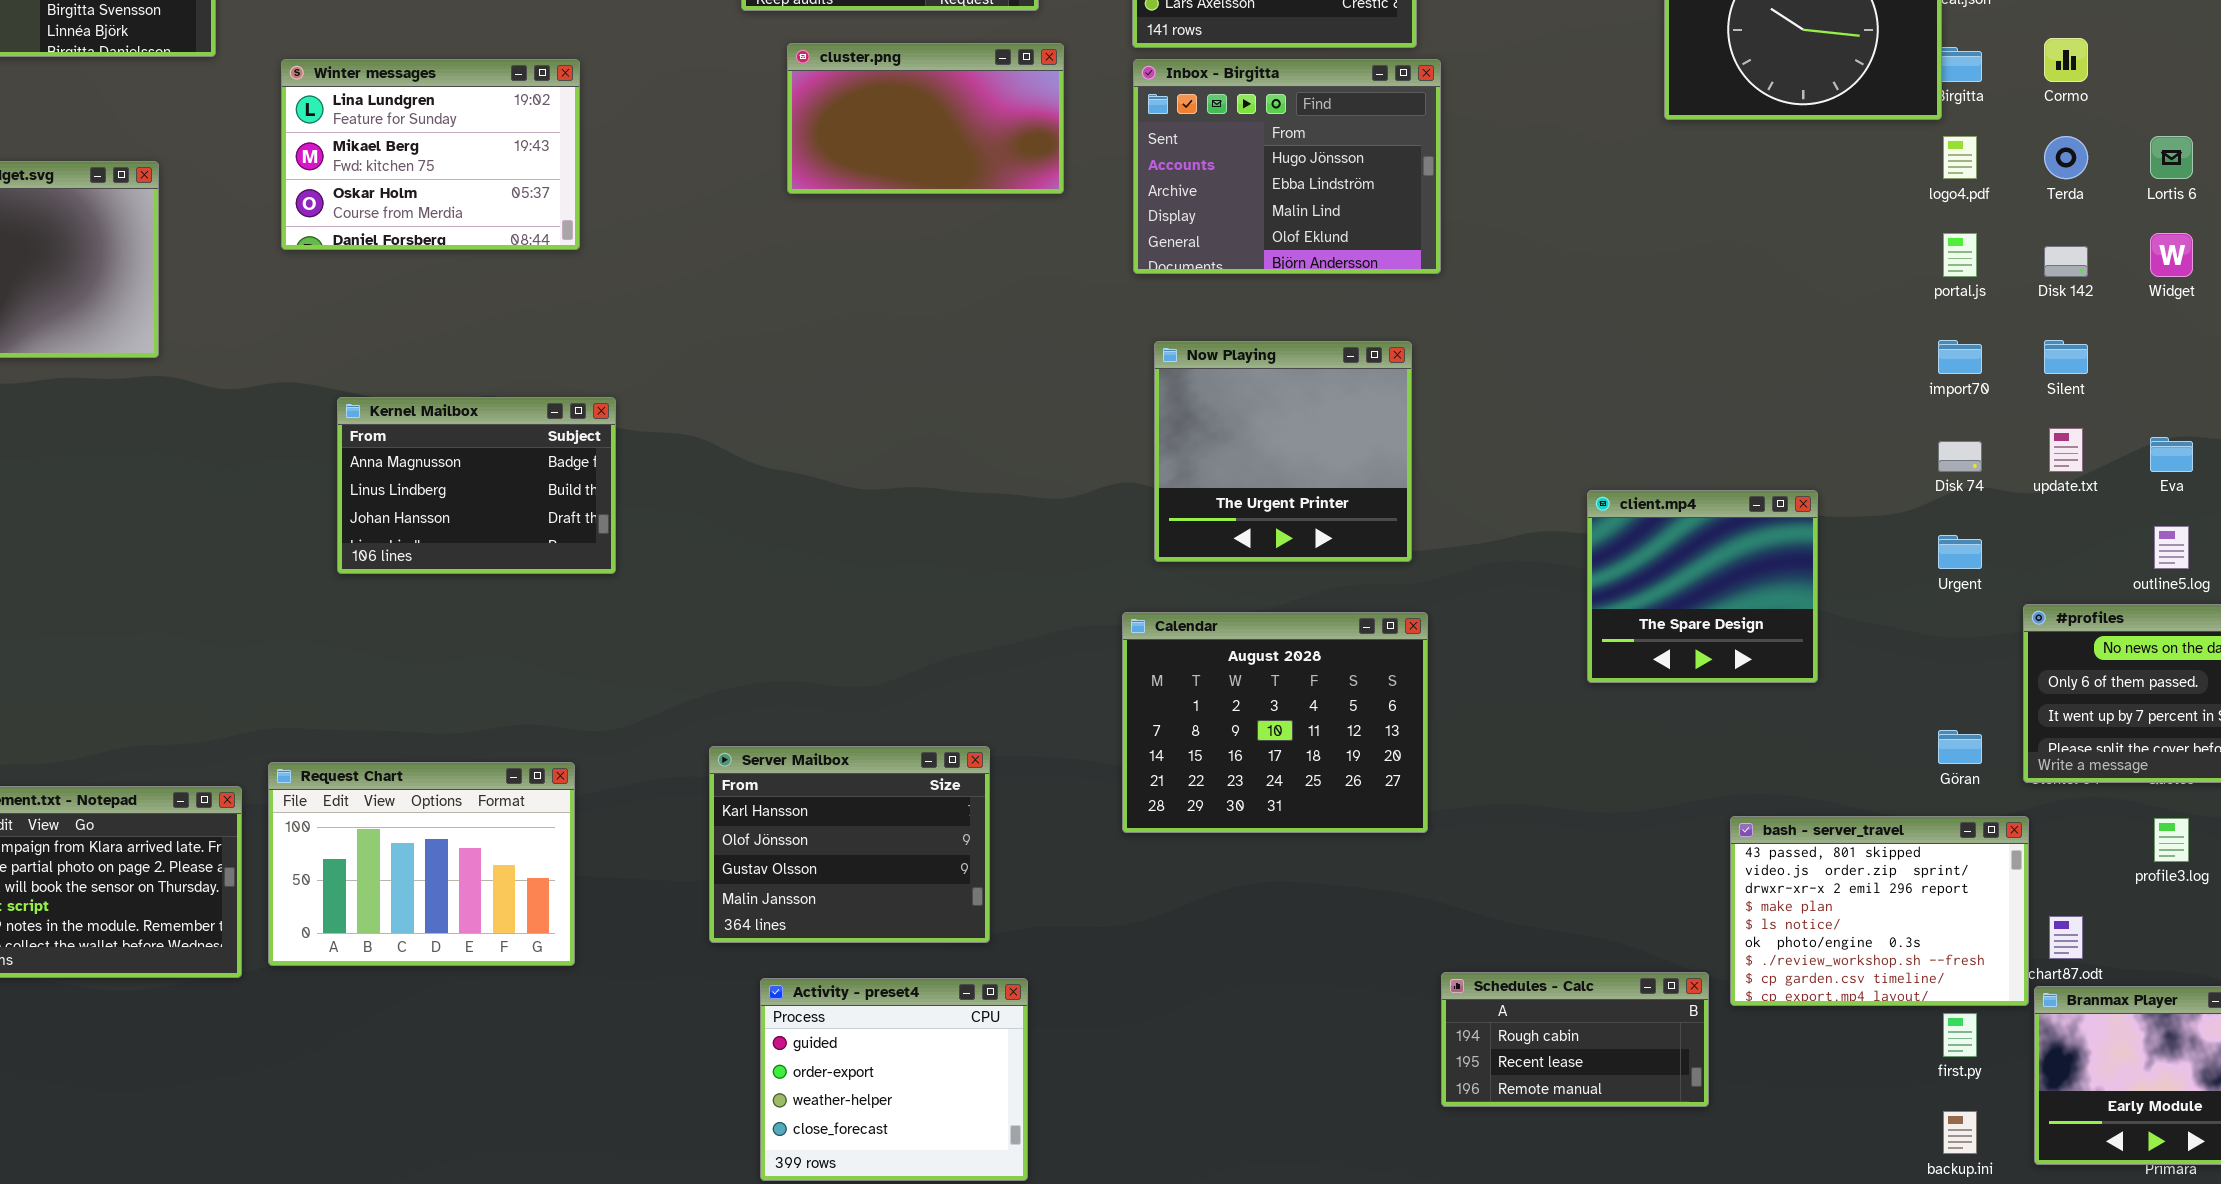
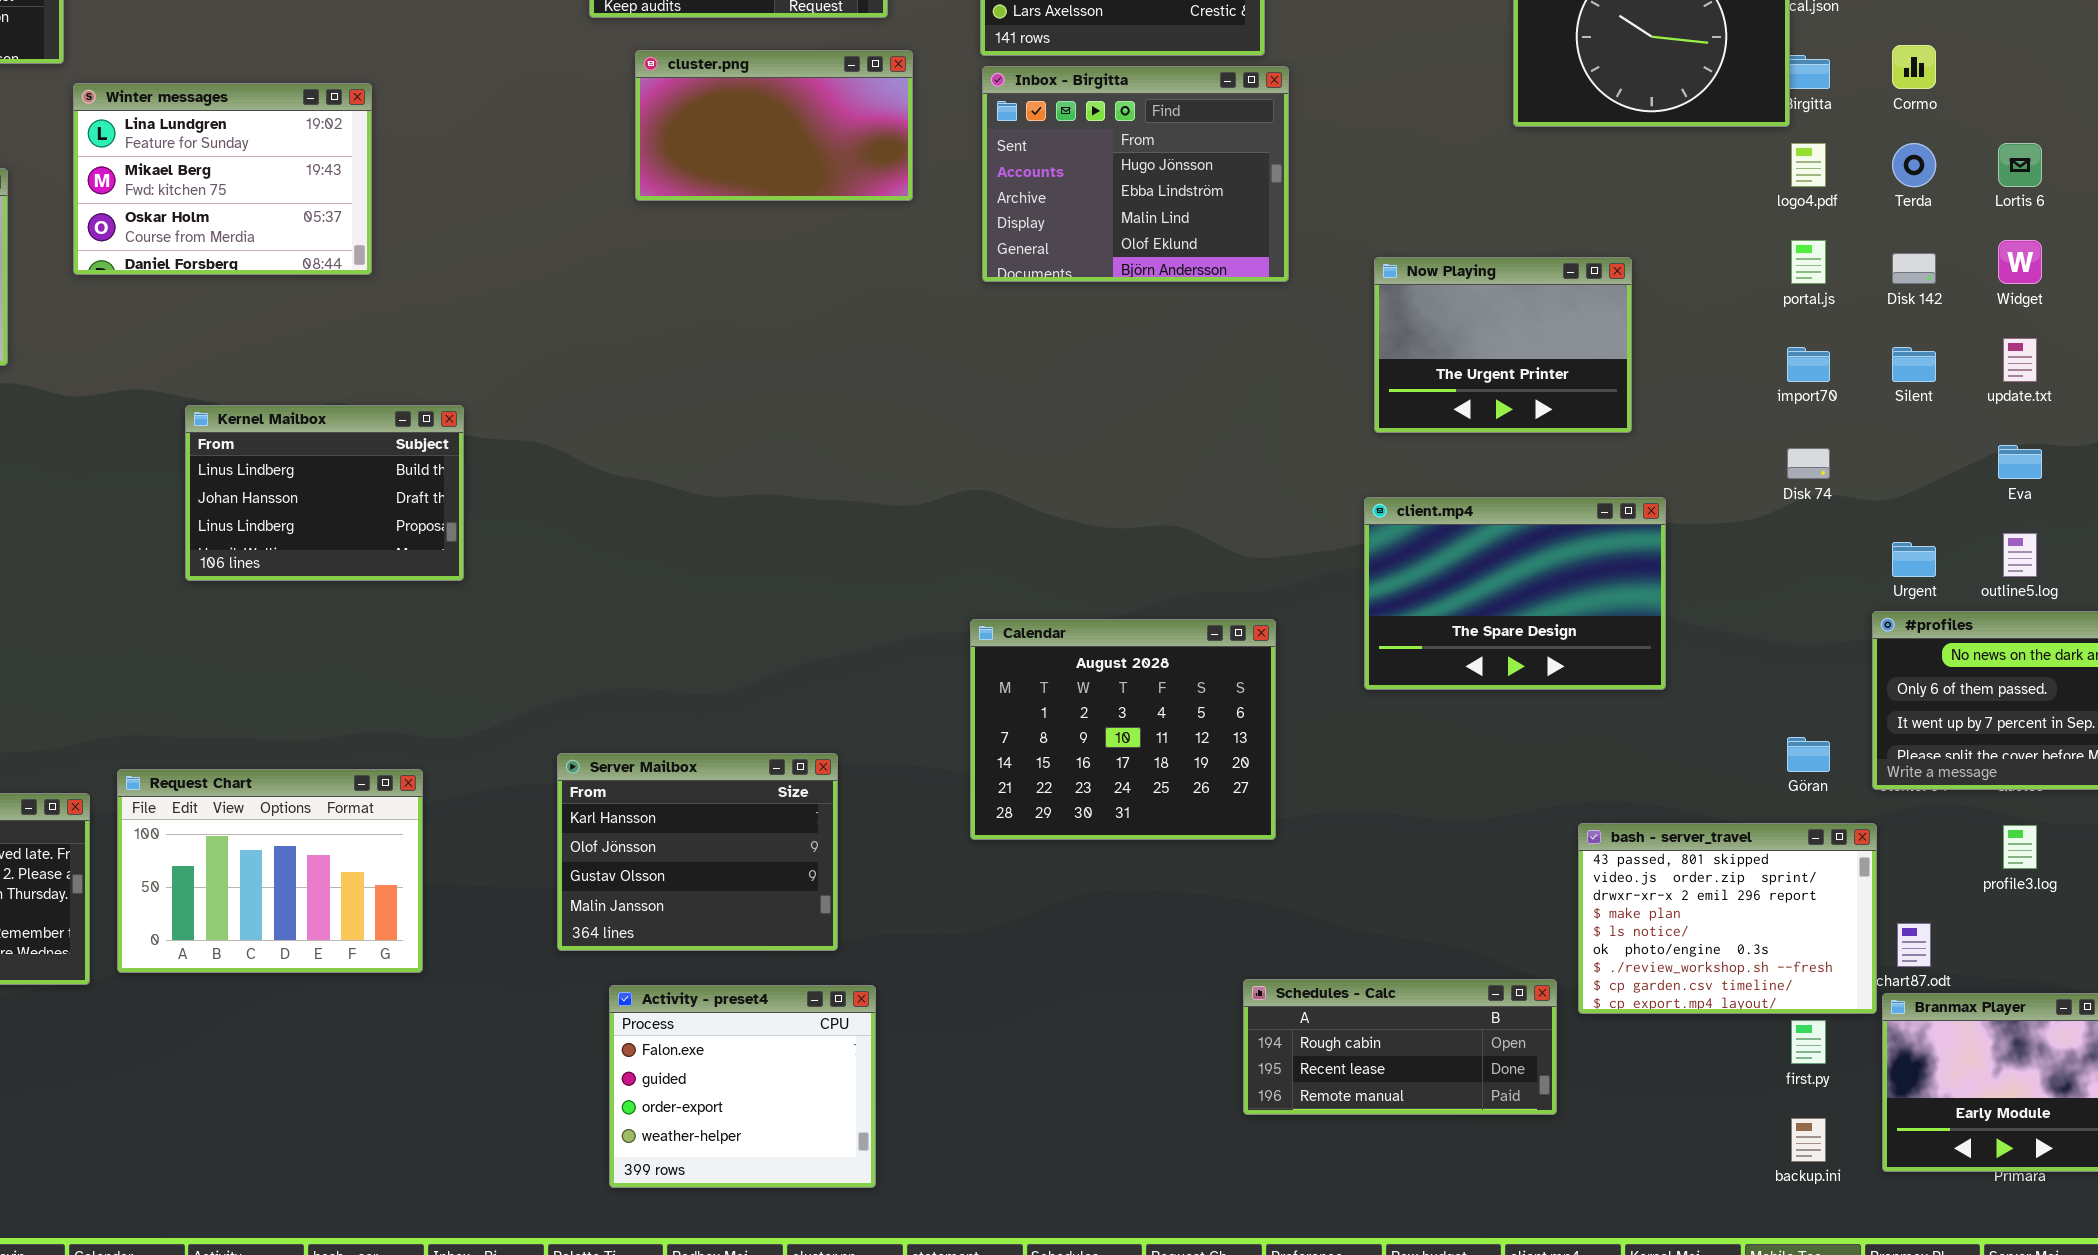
Winter messages: [281,59,580,250] -> [73,83,372,275], moved
Now Playing: [1154,341,1412,562] -> [1374,257,1632,433], moved, resized
Kernel Mailbox: [337,397,616,574] -> [185,405,464,581], scrolled down 1 row
update.txt: [2049,428,2083,472] -> [2003,338,2037,382], moved
client.mp4: [1587,490,1818,683] -> [1364,497,1666,690], resized
Urgent: [1938,535,1982,569] -> [1892,542,1936,577], moved
Schedules - Calc: [1441,972,1709,1107] -> [1243,979,1557,1115], resized
Activity - preset4: [760,978,1028,1181] -> [609,985,876,1188], scrolled up 1 row

